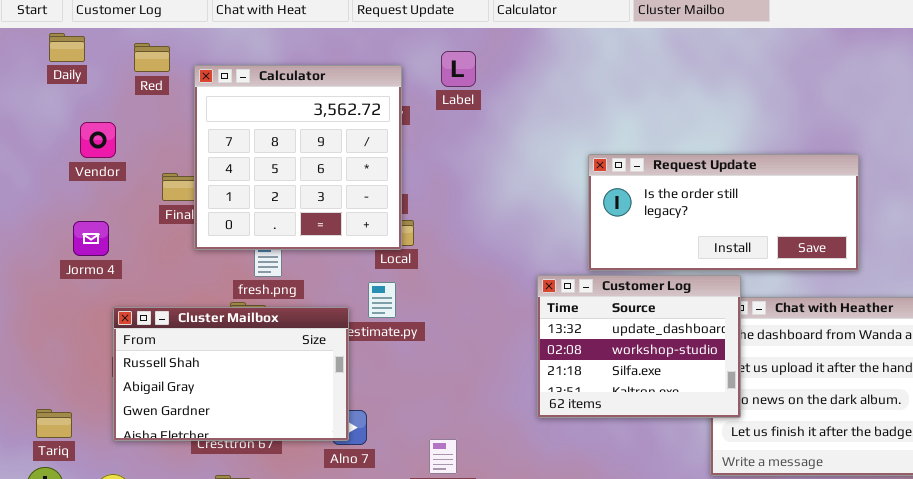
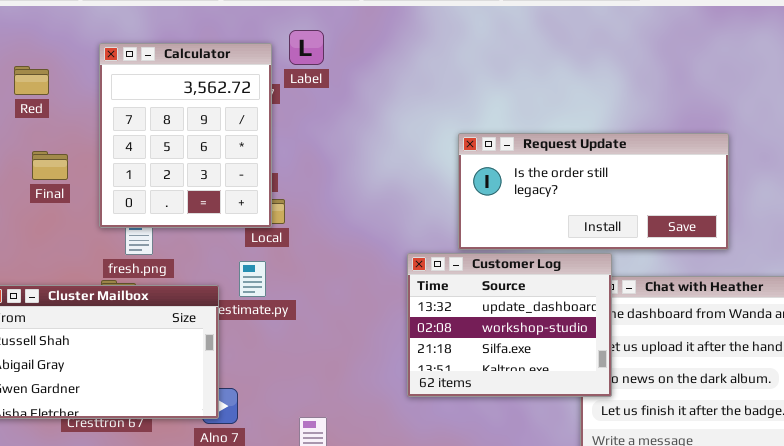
Red: [134,43,170,72] -> [14,66,49,95], moved
Label: [441,51,476,87] -> [289,30,324,65], moved
Calculator: [194,65,402,250] -> [99,43,272,228], resized

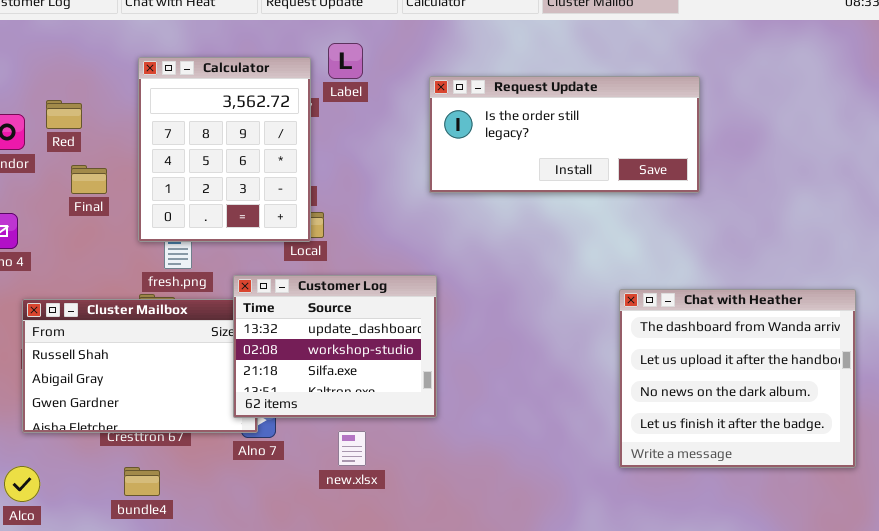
Red: [14,66,49,95] -> [46,100,82,129], moved
Request Update: [458,133,729,250] -> [429,76,700,193], moved
Customer Log: [407,253,612,397] -> [233,275,437,418], moved

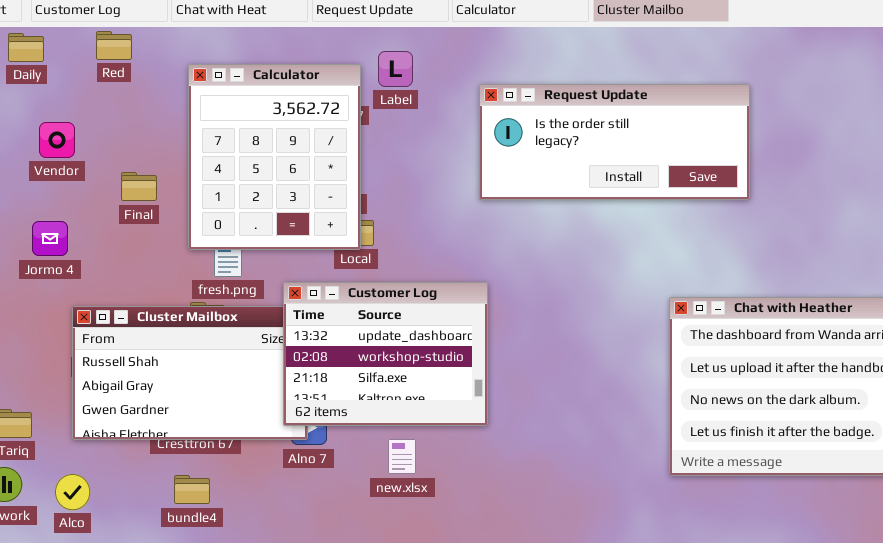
Red: [46,100,82,129] -> [96,31,132,60], moved

